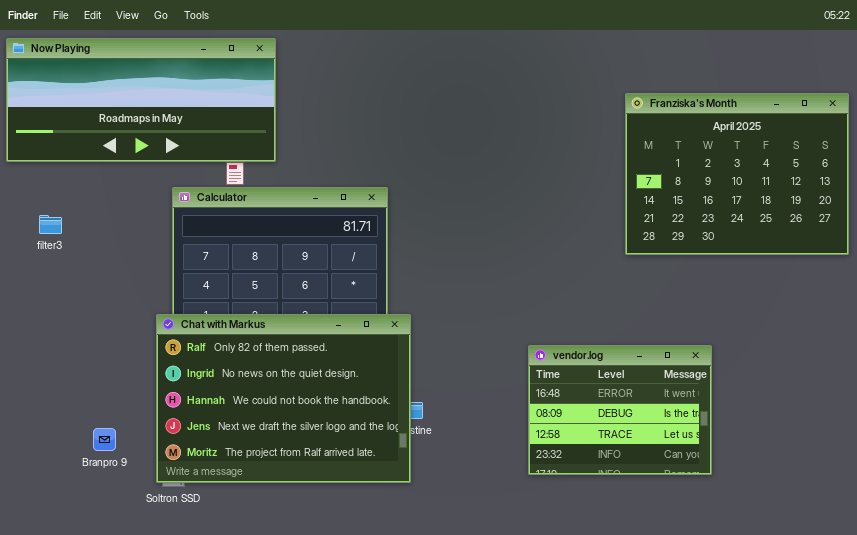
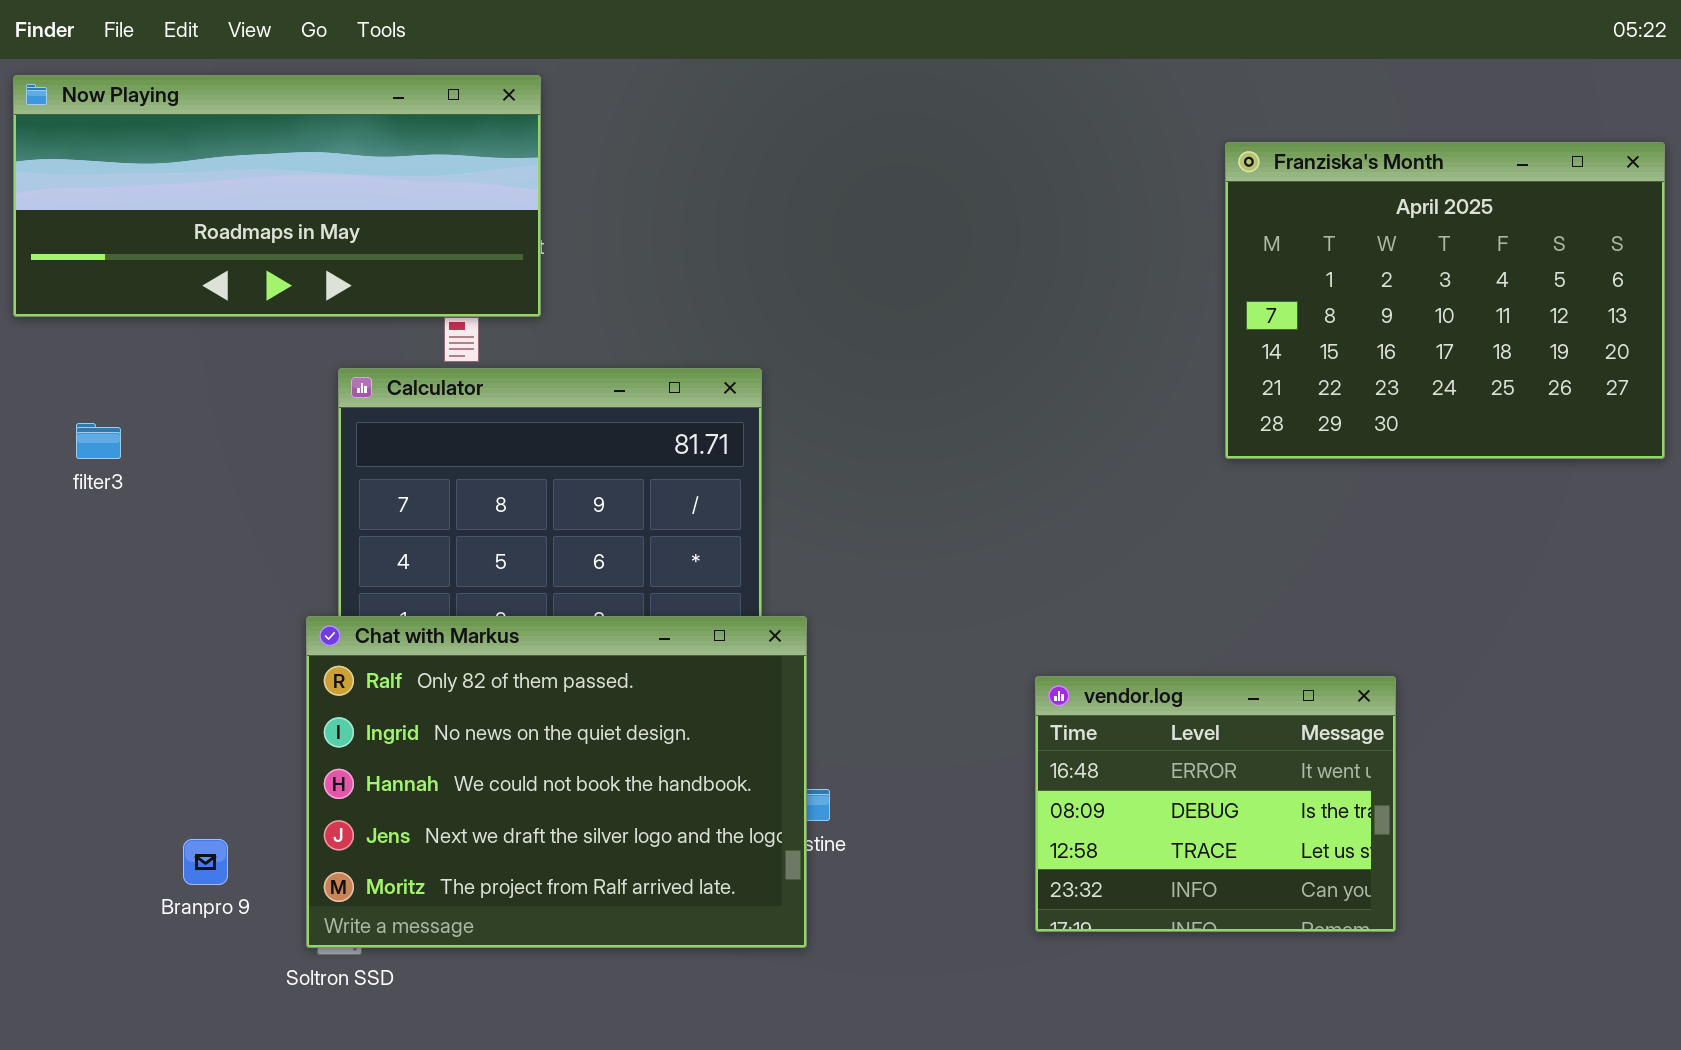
Franziska's Month: [625,93,849,255] -> [1225,142,1665,459], moved

